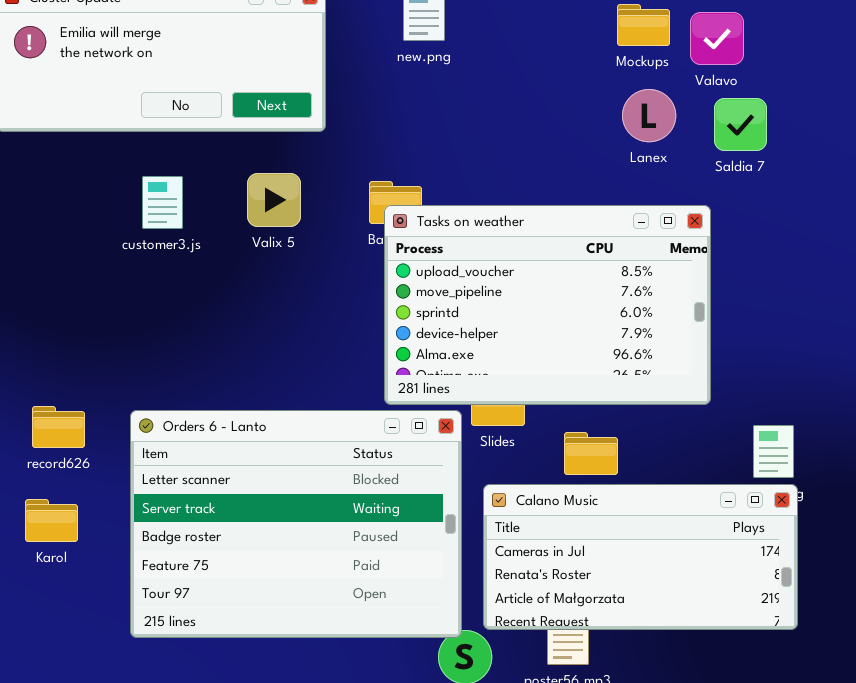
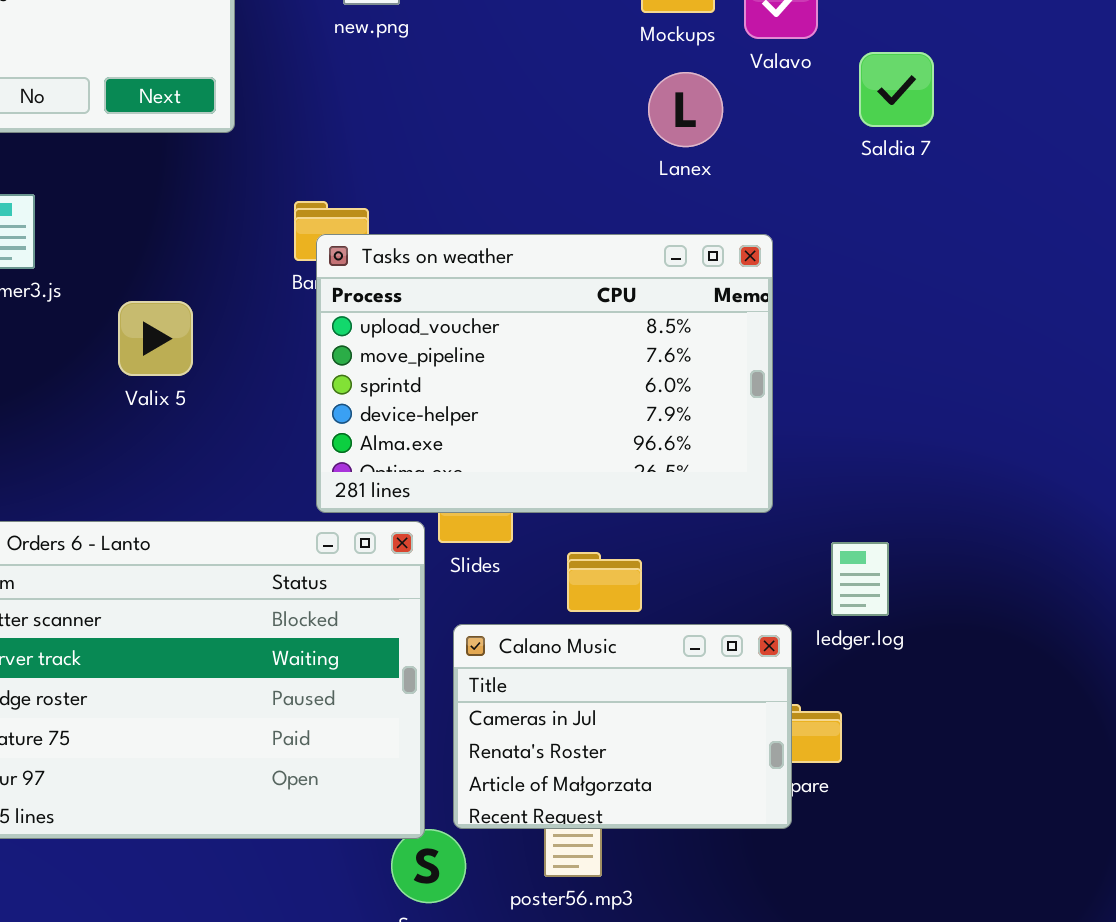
Saldia 7: [714,98,767,151] -> [859,52,934,127], moved
Valix 5: [247,173,301,227] -> [118,301,193,376], moved
Calano Music: [483,484,798,630] -> [453,624,792,829], resized

